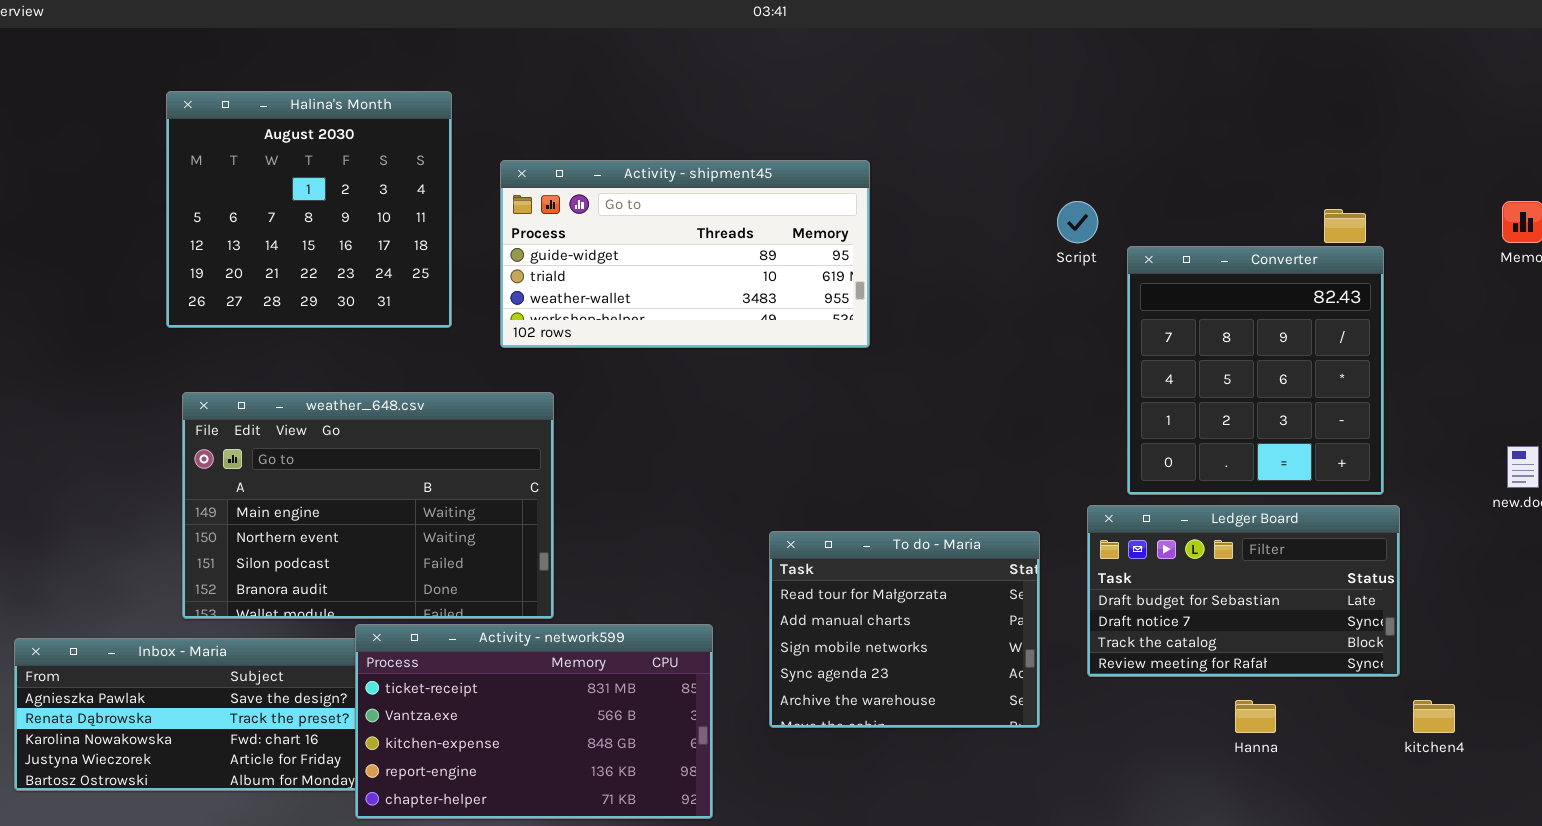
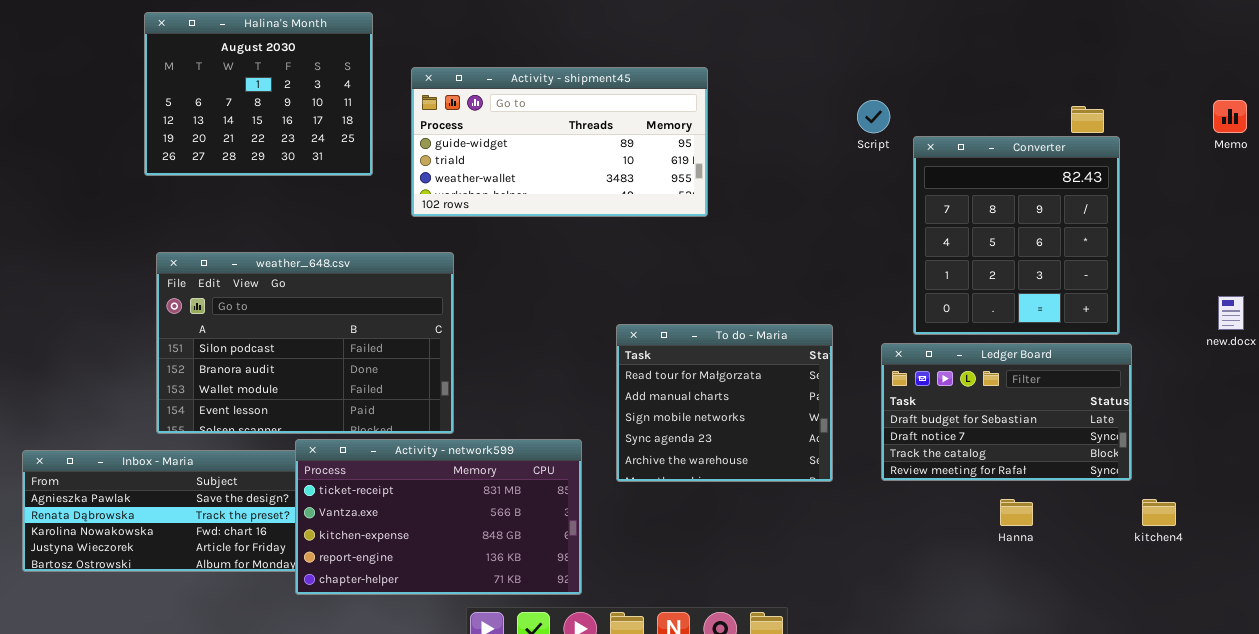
Halina's Month: [166,91,452,328] -> [144,12,373,176], resized
weather_648.csv: [182,392,554,619] -> [156,252,454,434], scrolled down 2 rows
To do - Maria: [769,531,1040,728] -> [616,324,833,482], moved

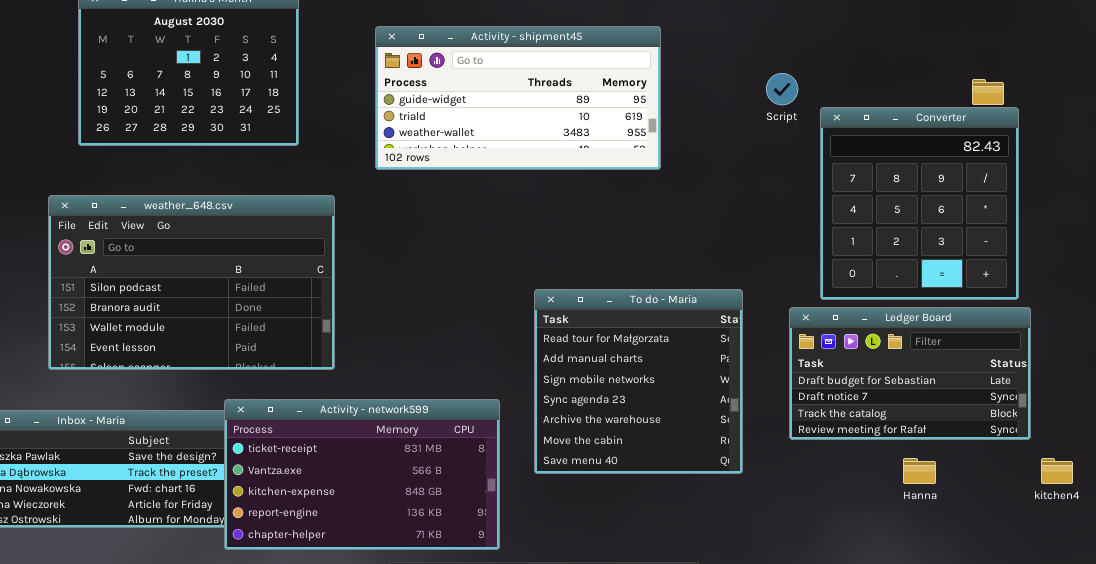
Activity - shipment45: [411,67,708,217] -> [375,26,661,170], moved
weather_648.csv: [156,252,454,434] -> [48,195,335,370], moved
To do - Maria: [616,324,833,482] -> [534,289,743,474], resized

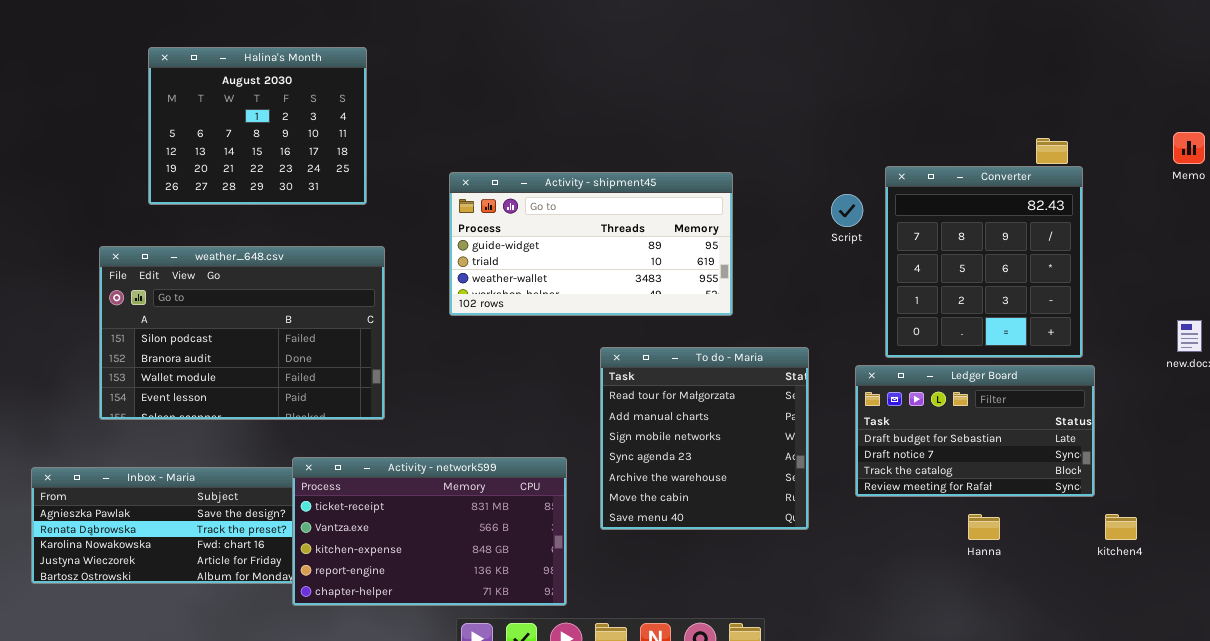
Activity - shipment45: [375,26,661,170] -> [449,172,733,316], moved
Script: [766,73,798,105] -> [831,194,863,227], moved
weather_648.csv: [48,195,335,370] -> [99,246,385,420], moved

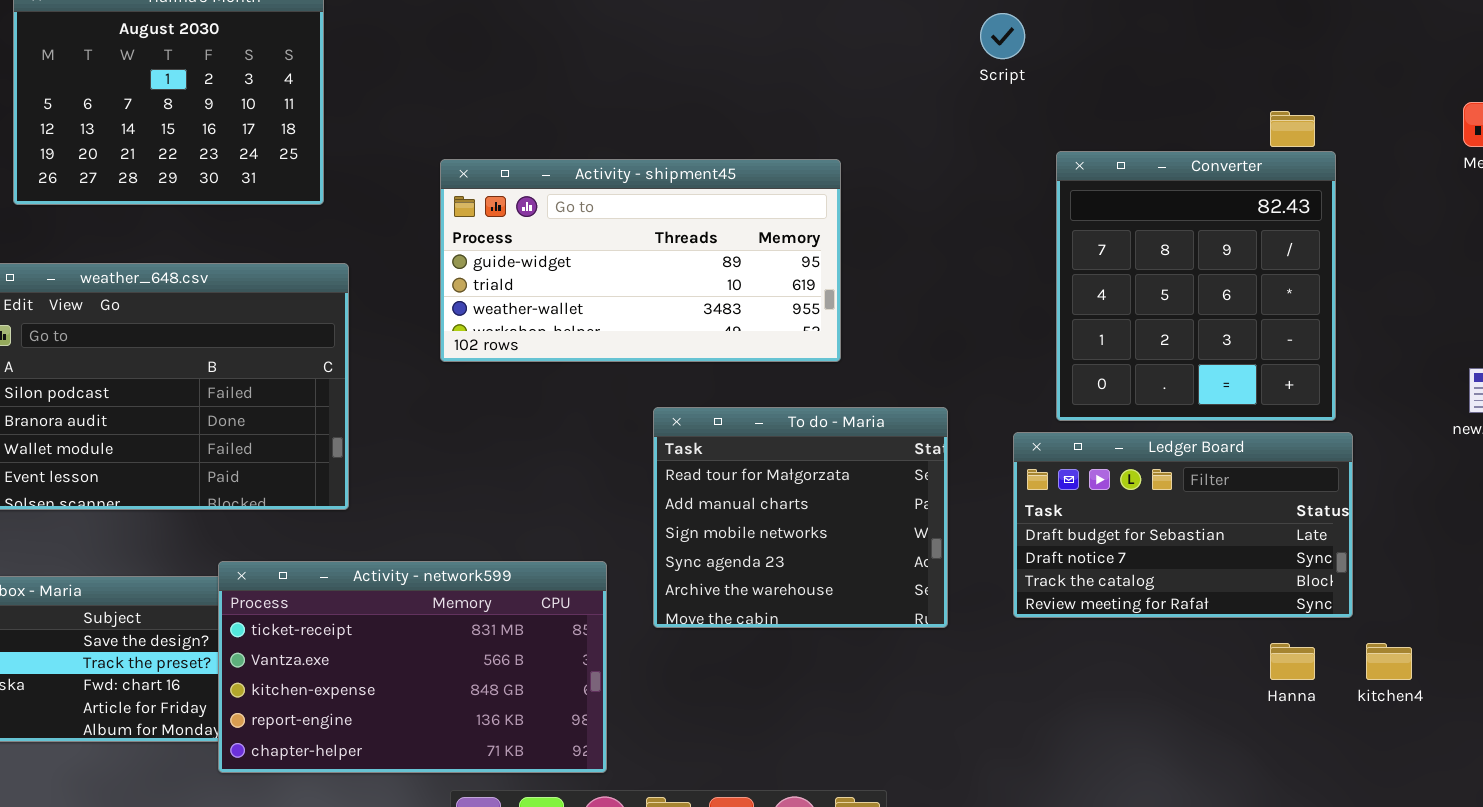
Script: [831,194,863,227] -> [980,13,1025,59], moved
To do - Maria: [600,347,809,530] -> [653,407,948,628], resized
Hanna: [968,514,1000,540] -> [1270,643,1315,680], moved

